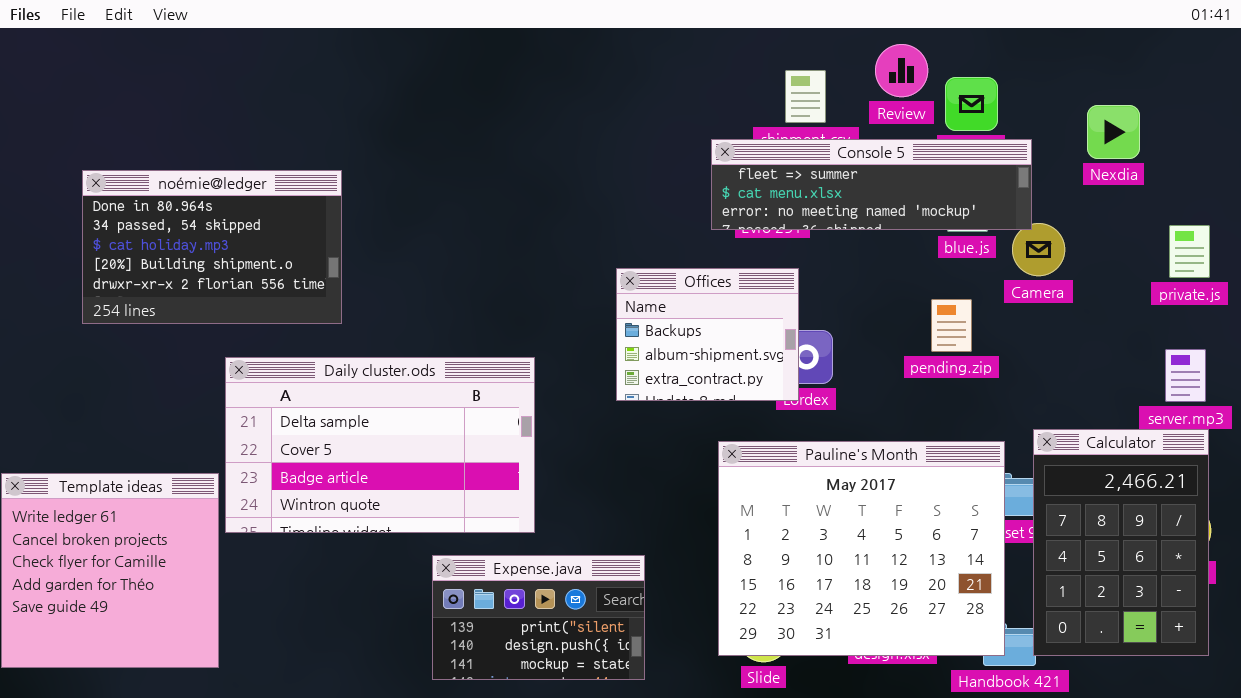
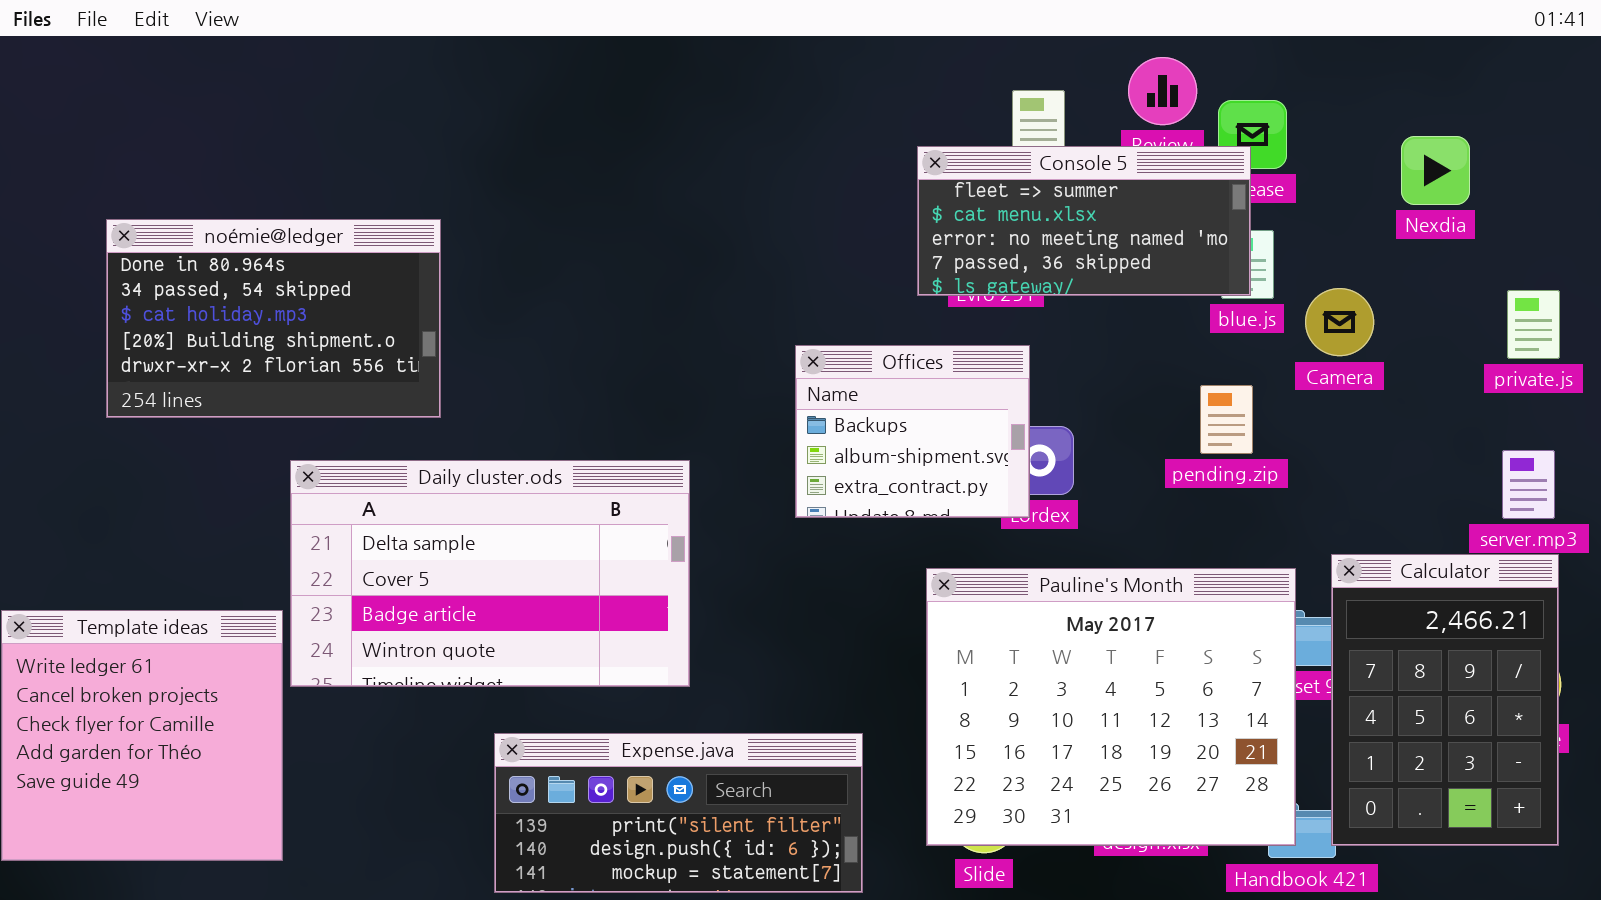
Console 5: [711,139,1032,230] -> [917,146,1251,296], resized
Expense.java: [432,555,645,680] -> [494,733,863,893], moved, resized

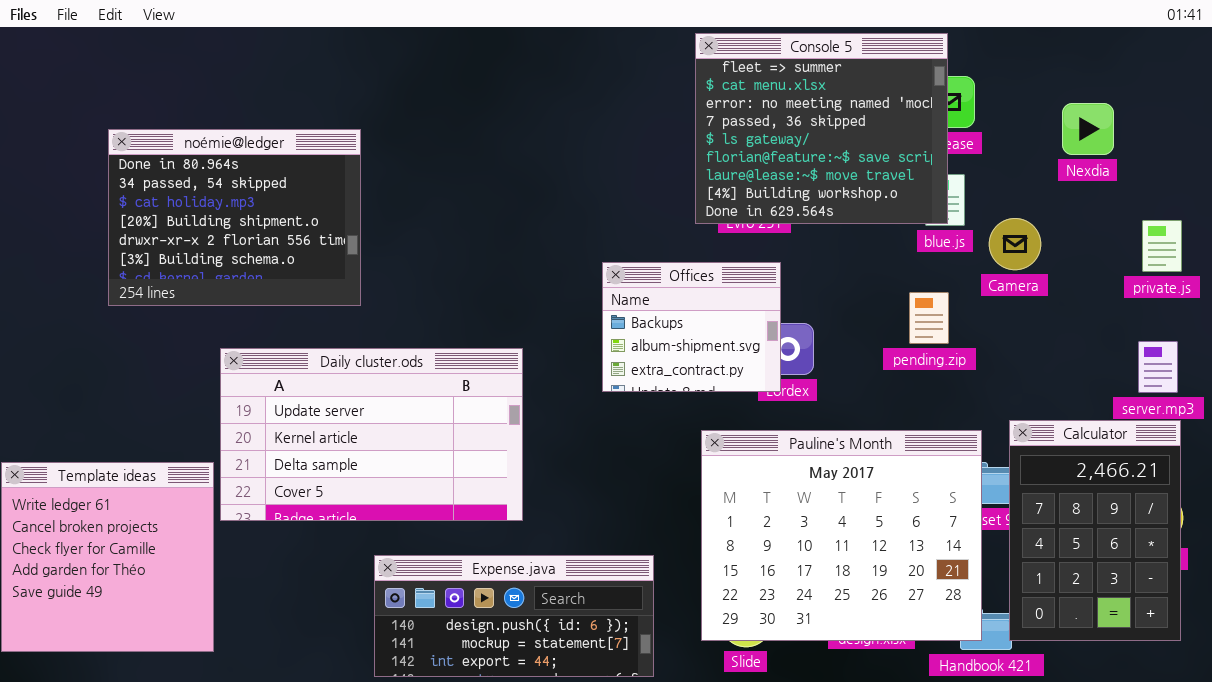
Console 5: [917,146,1251,296] -> [695,33,948,224], resized
noémie@ledger: [106,219,441,418] -> [108,129,361,306], moved, resized
Daily cluster.ods: [290,460,690,687] -> [220,348,523,521], scrolled up 2 rows
Expense.java: [494,733,863,893] -> [374,555,654,677], scrolled down 1 row

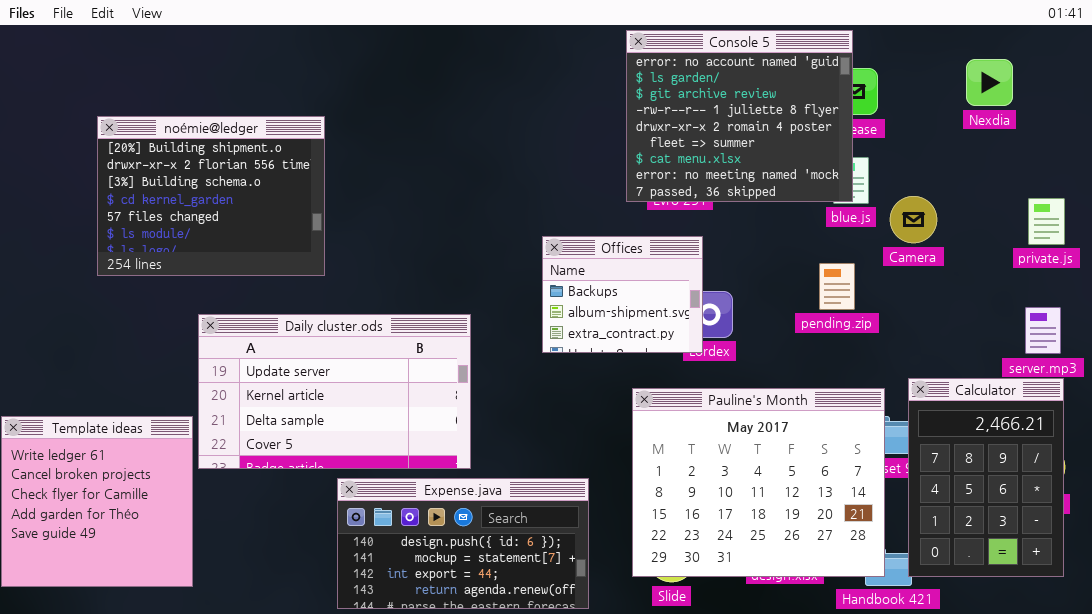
Console 5: [695,33,948,224] -> [626,30,853,202], scrolled up 5 rows
Nexdia: [1062,103,1114,155] -> [966,59,1013,106], moved
noémie@ledger: [108,129,361,306] -> [97,116,325,276], scrolled down 3 rows
Expense.java: [374,555,654,677] -> [337,478,589,609], resized

